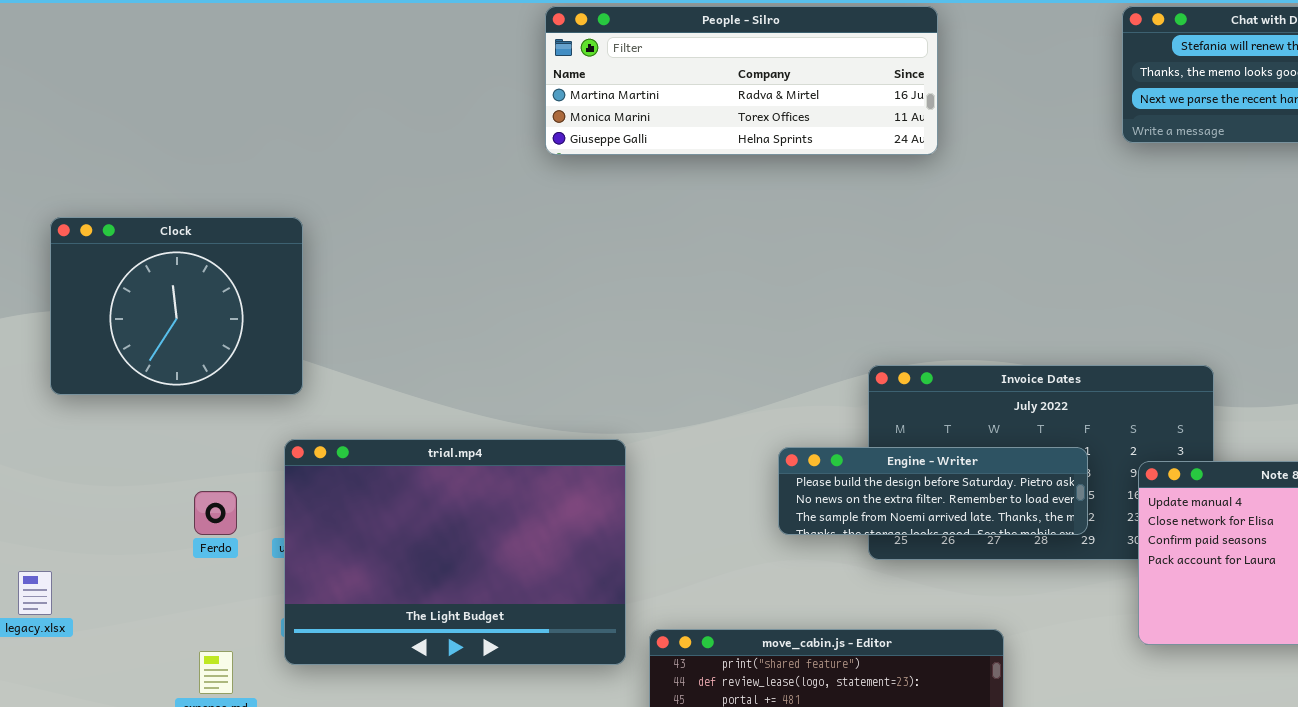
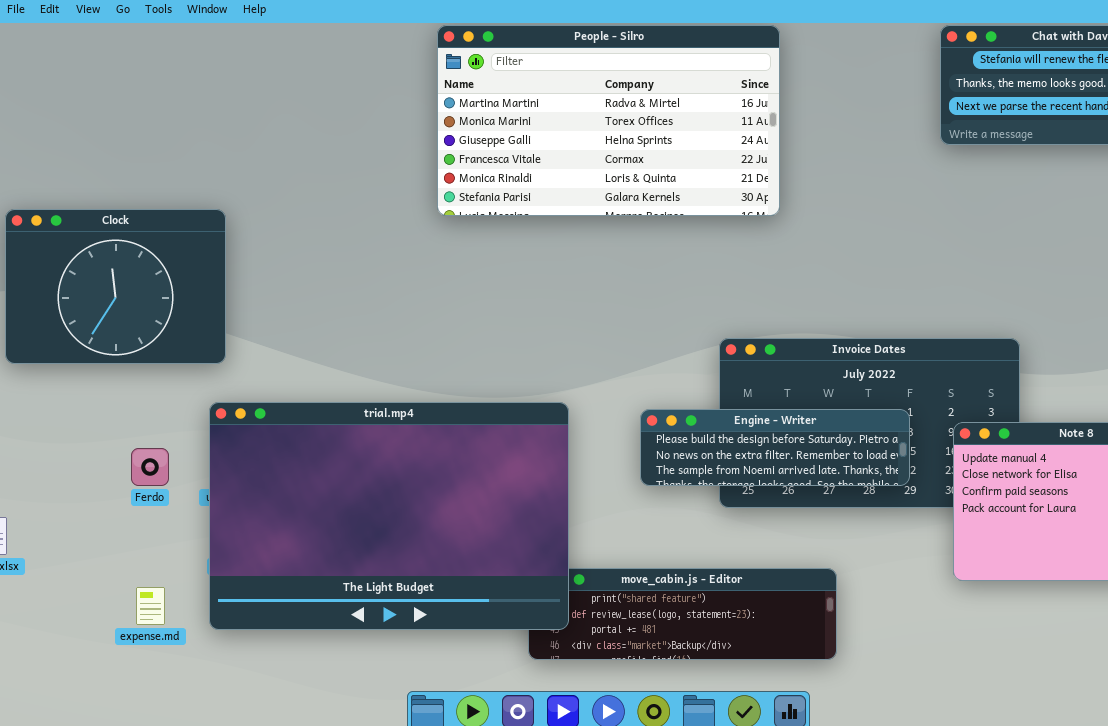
People - Silro: [545,6,938,155] -> [437,25,780,216], resized
trial.mp4: [284,439,626,665] -> [209,402,569,630], resized

